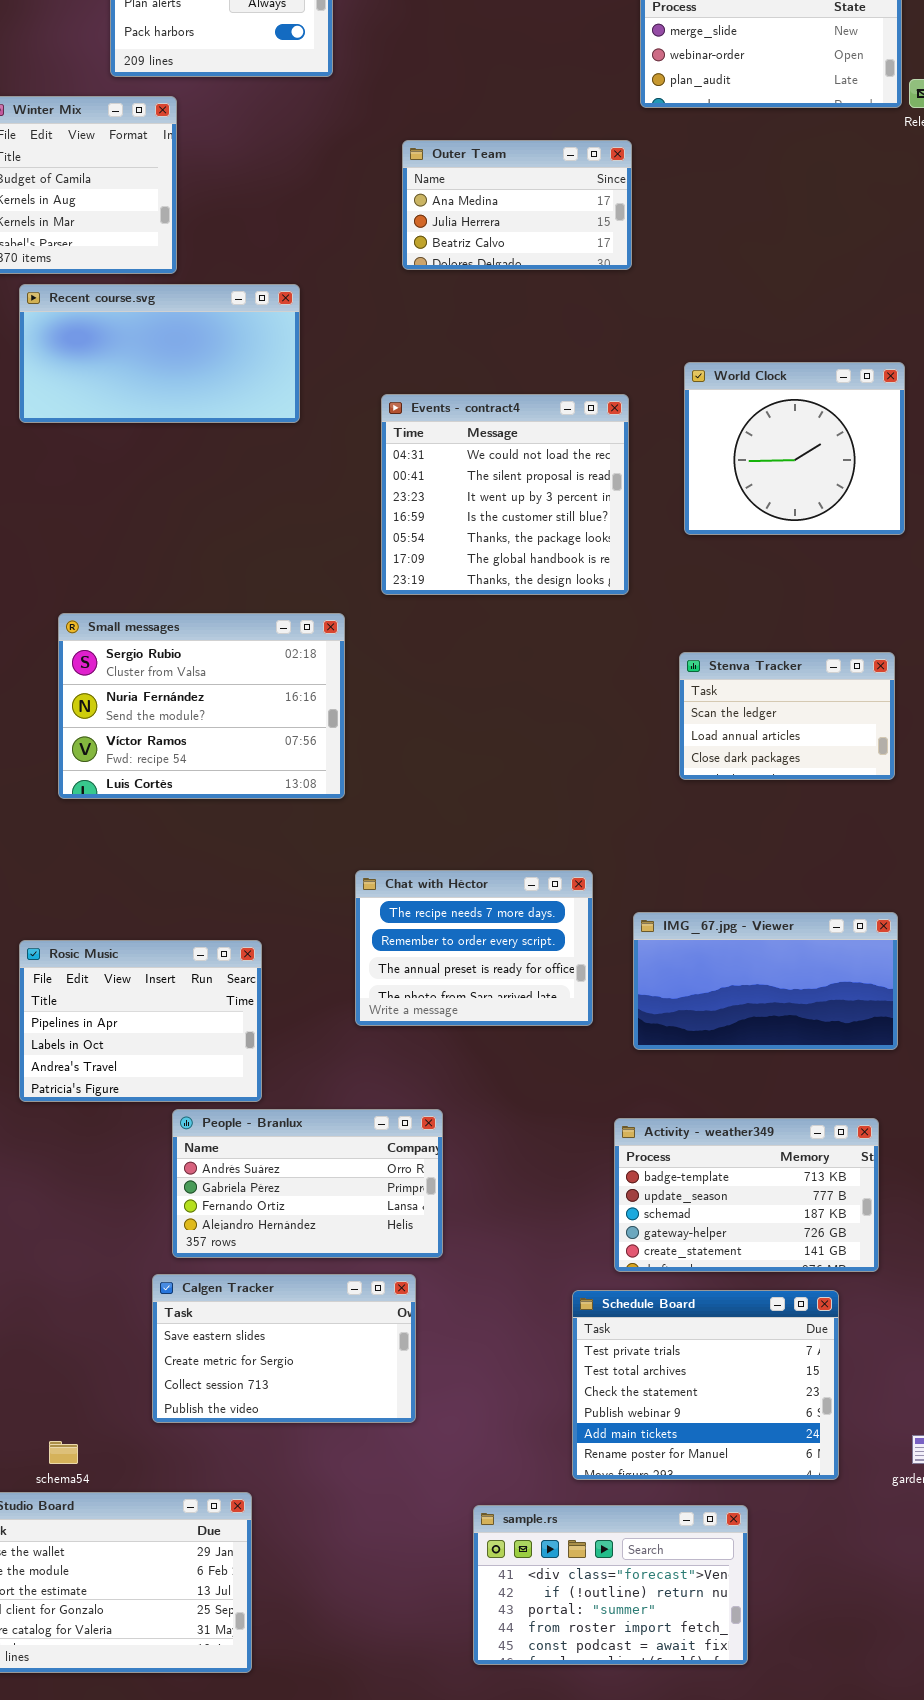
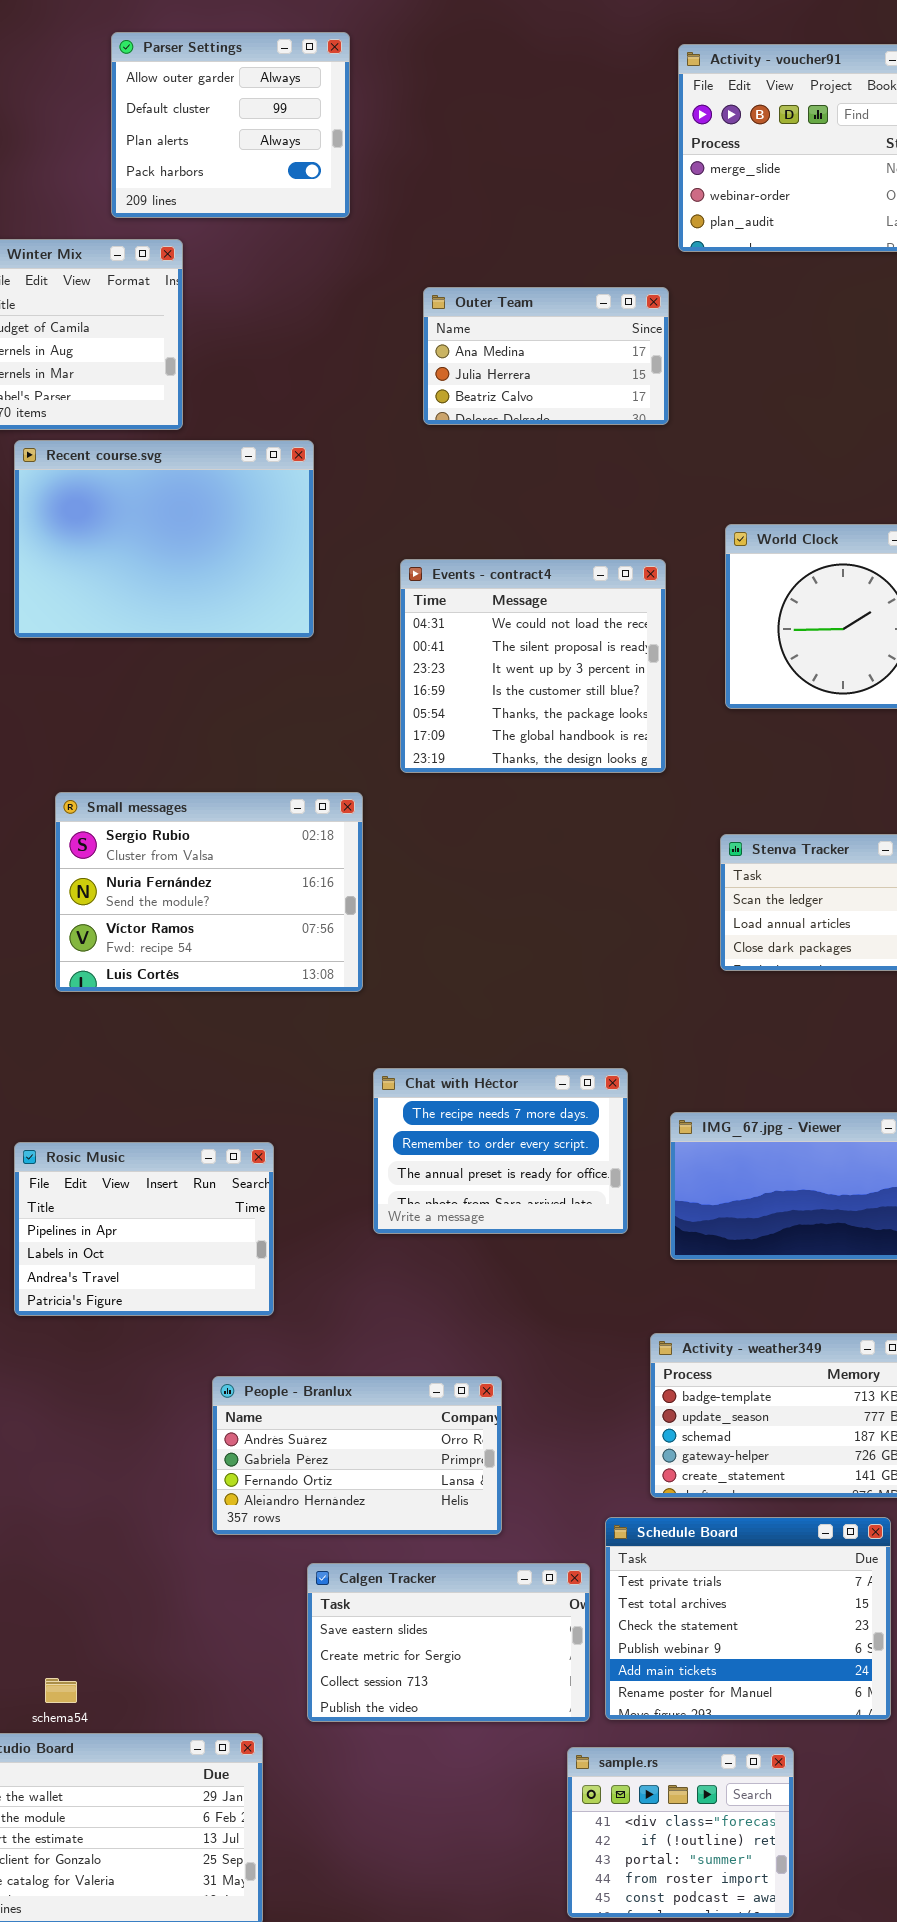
Recent course.svg: [19,284,300,423] -> [14,440,314,638], resized
People - Branlux: [172,1109,443,1258] -> [212,1376,502,1535], moved
Calgen Tracker: [152,1274,416,1423] -> [307,1563,590,1722], moved
sample.rs: [473,1505,748,1665] -> [567,1747,794,1918], resized

